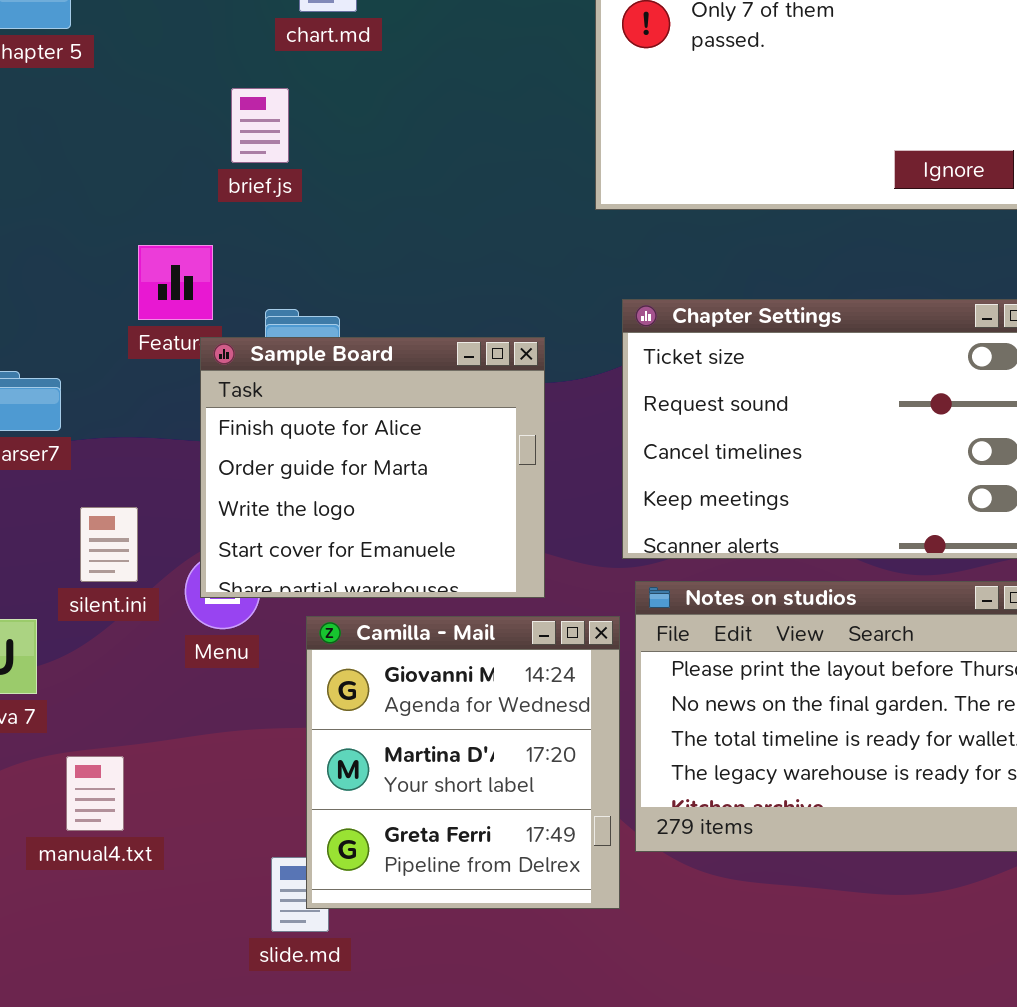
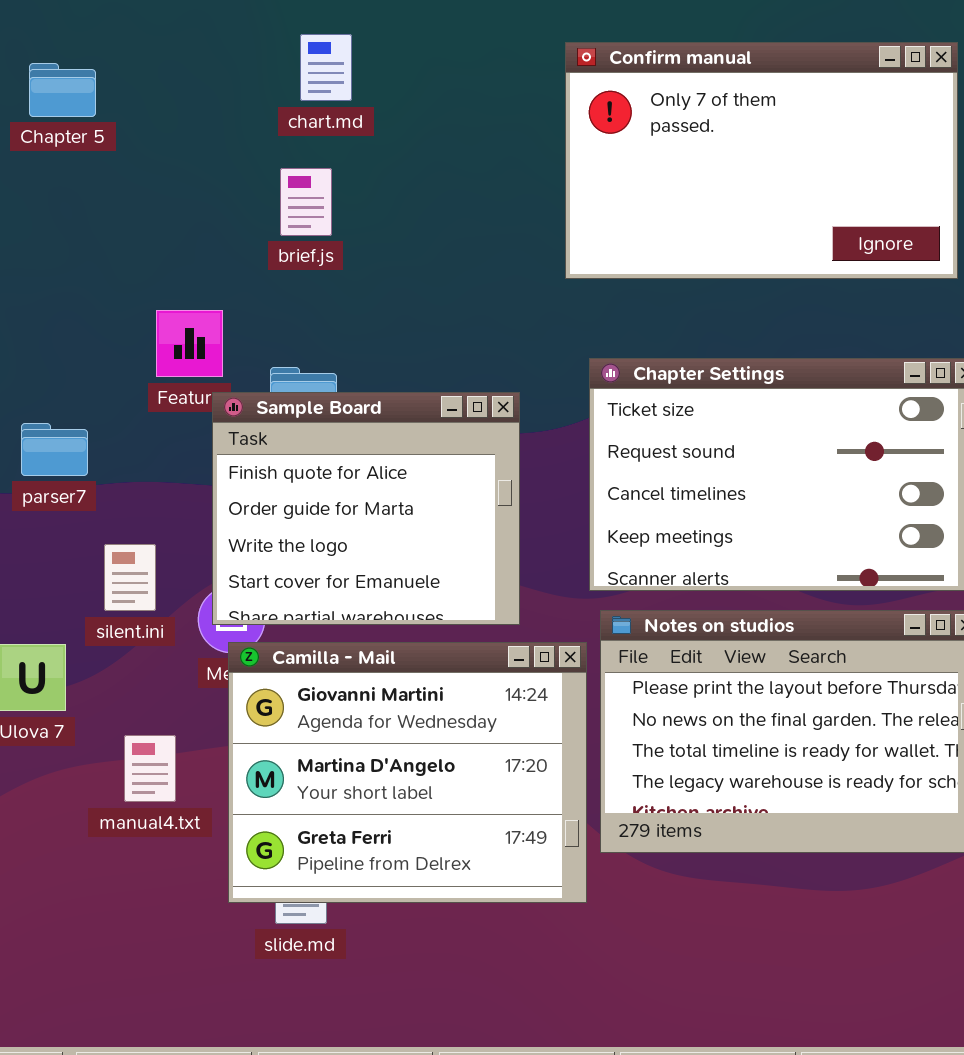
brief.js: [231,88,289,163] -> [280,168,332,236], moved
Camilla - Mail: [306,616,620,909] -> [228,642,587,903], resized
manual4.txt: [66,756,124,831] -> [124,735,176,802], moved

